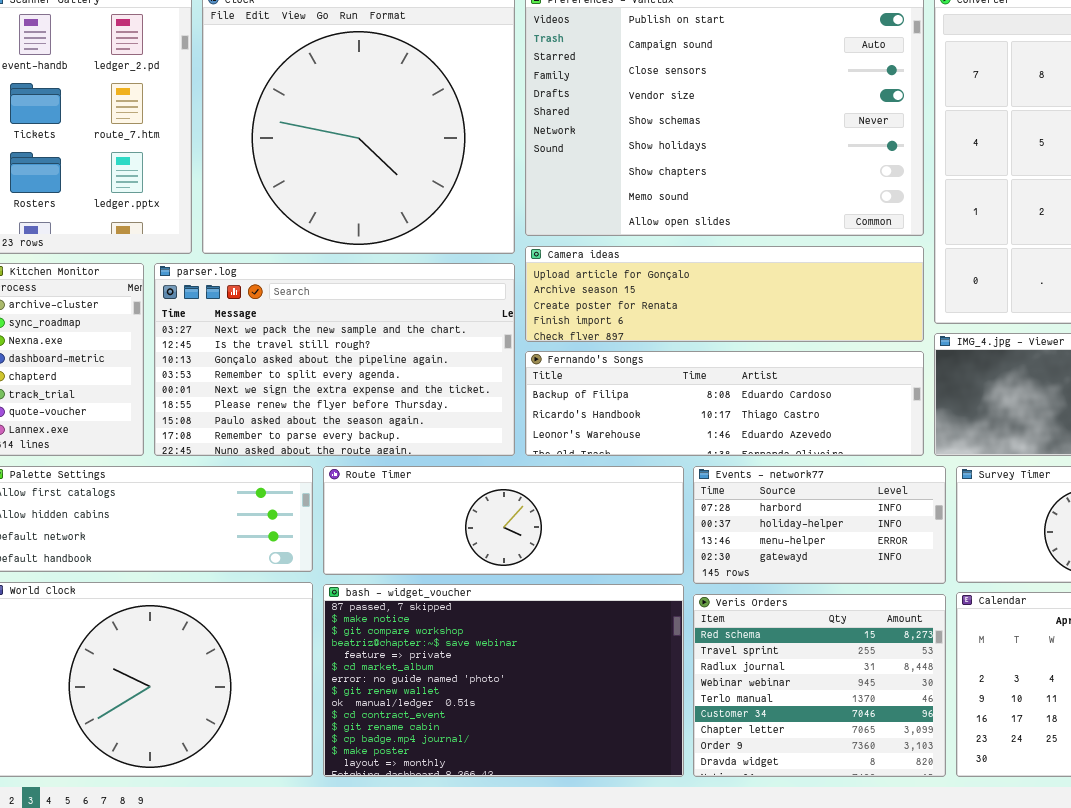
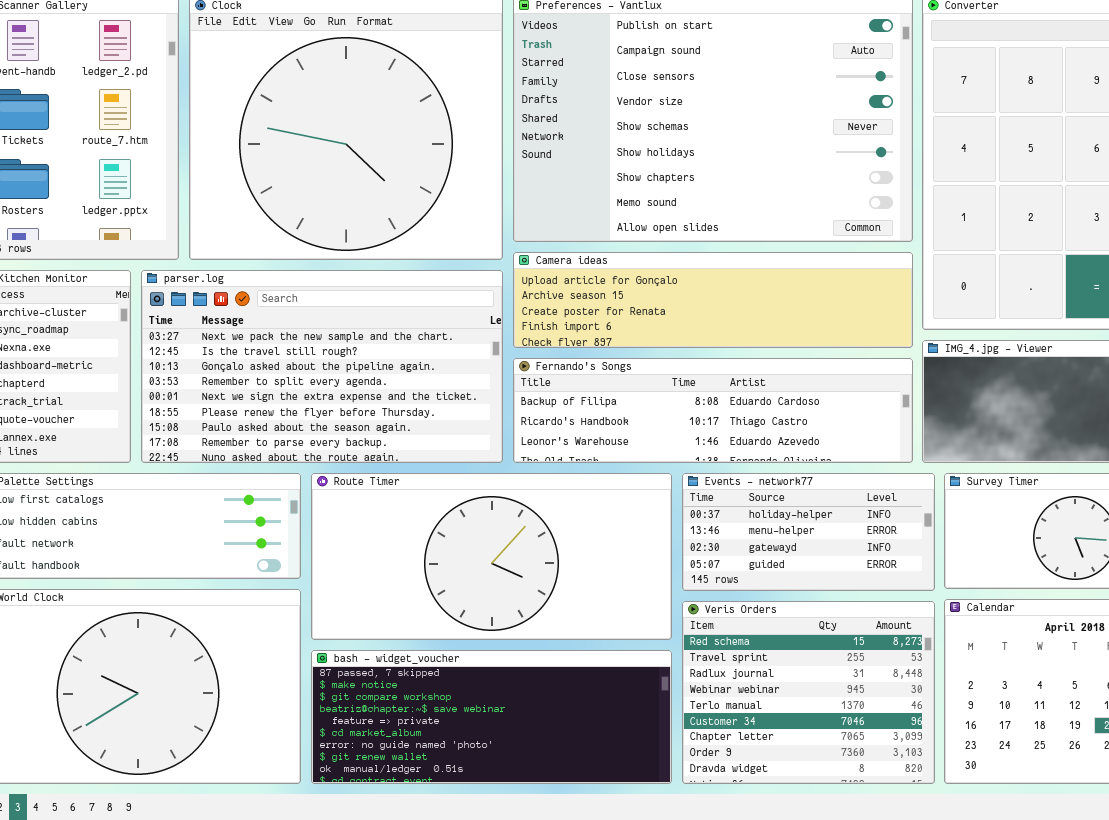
Route Timer: [323,466,684,575] -> [311,473,672,640], resized
Events - network77: [693,466,946,584] -> [682,473,935,591], scrolled down 1 row
bash - widget_voucher: [323,584,684,777] -> [311,650,672,784], resized

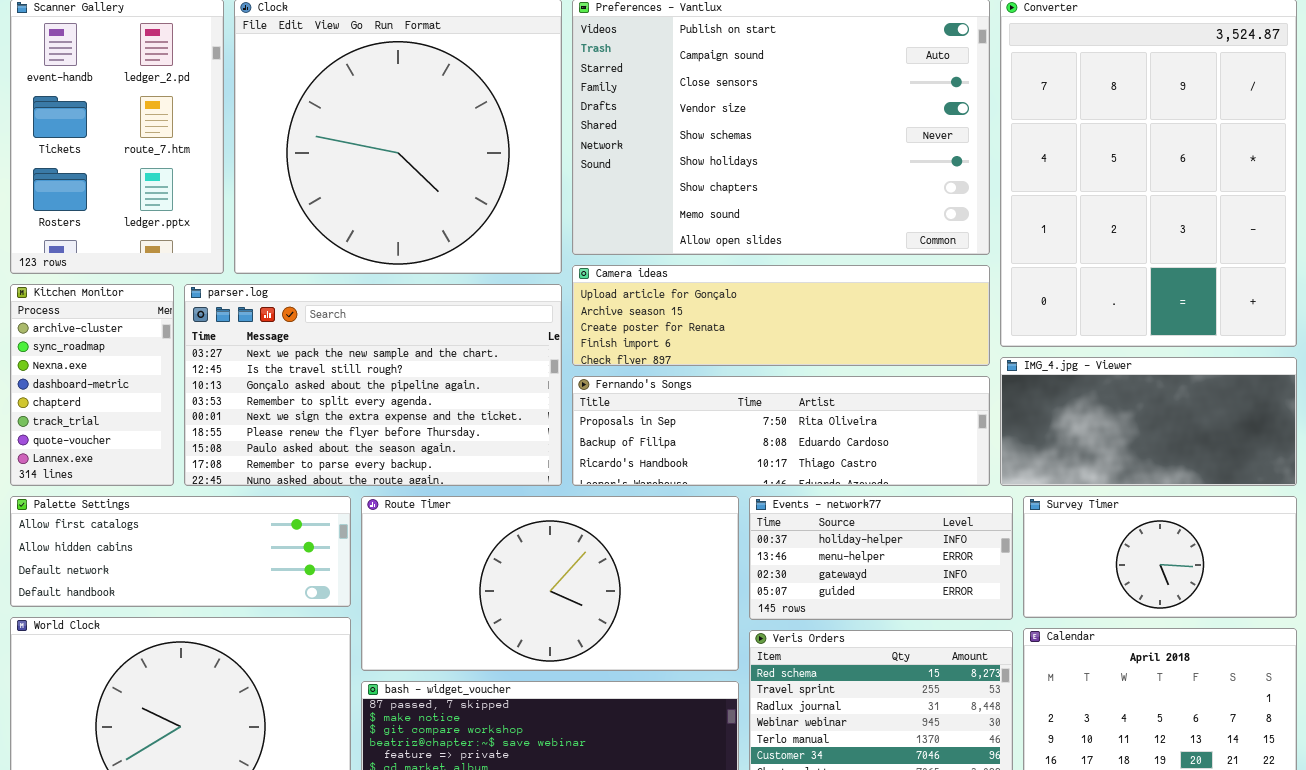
Fernando's Songs: [513,358,913,463] -> [572,376,990,486], scrolled up 1 row

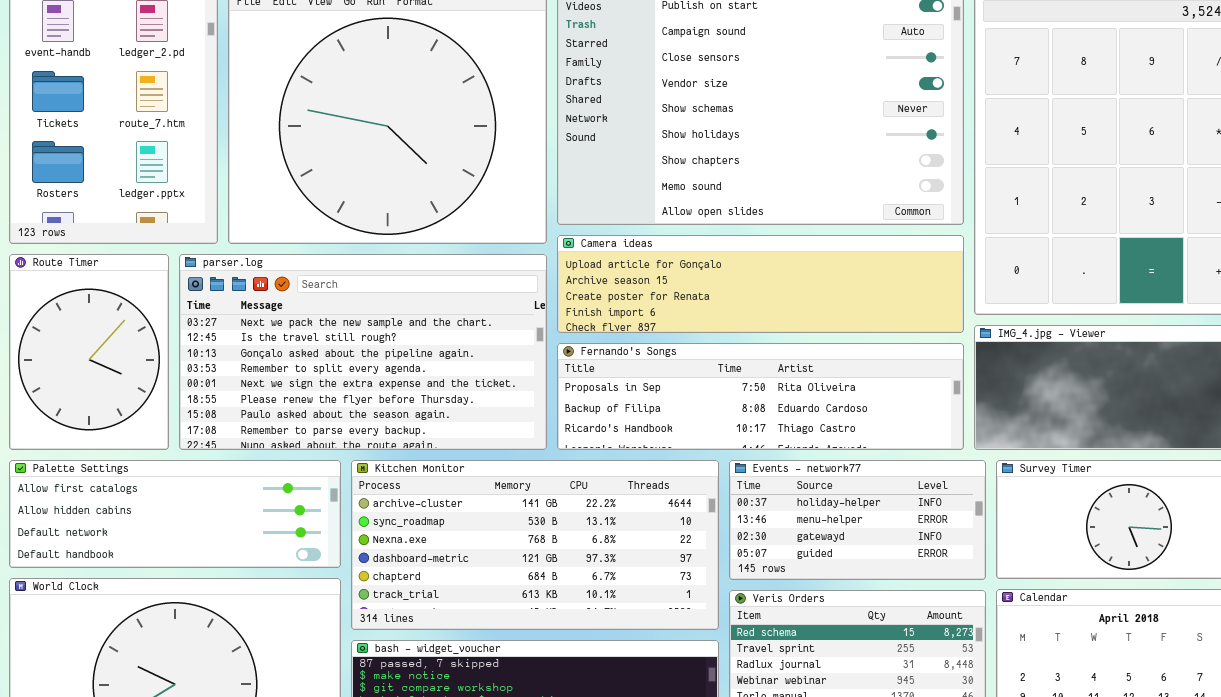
Kitchen Monitor: [10,284,174,486] -> [351,460,719,630], moved, resized
Route Timer: [361,496,739,671] -> [9,254,169,450], moved, resized

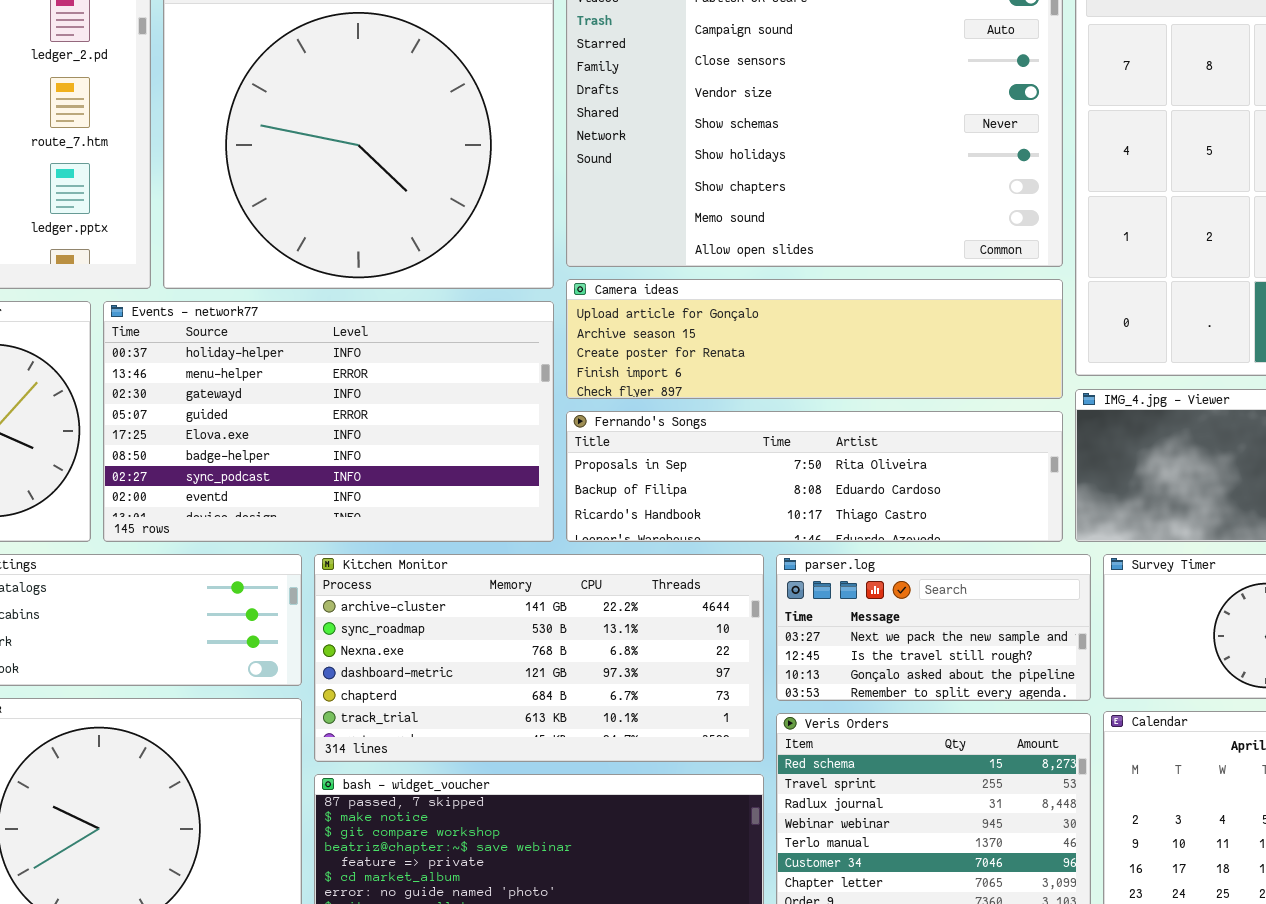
parser.log: [179,254,547,450] -> [776,554,1091,701], moved, resized
Events - network77: [729,460,986,580] -> [103,301,554,542], moved, resized

